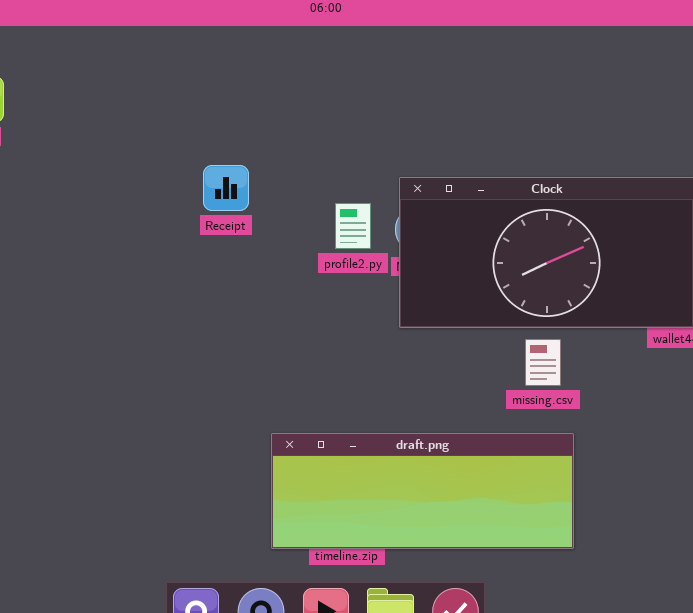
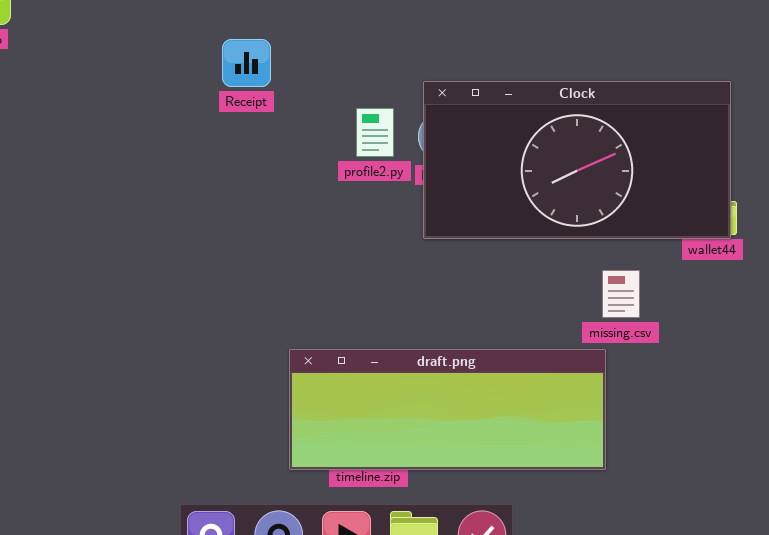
Receipt: [203,165,249,211] -> [222,39,271,87], moved
missing.csv: [525,339,561,386] -> [602,270,640,318], moved

